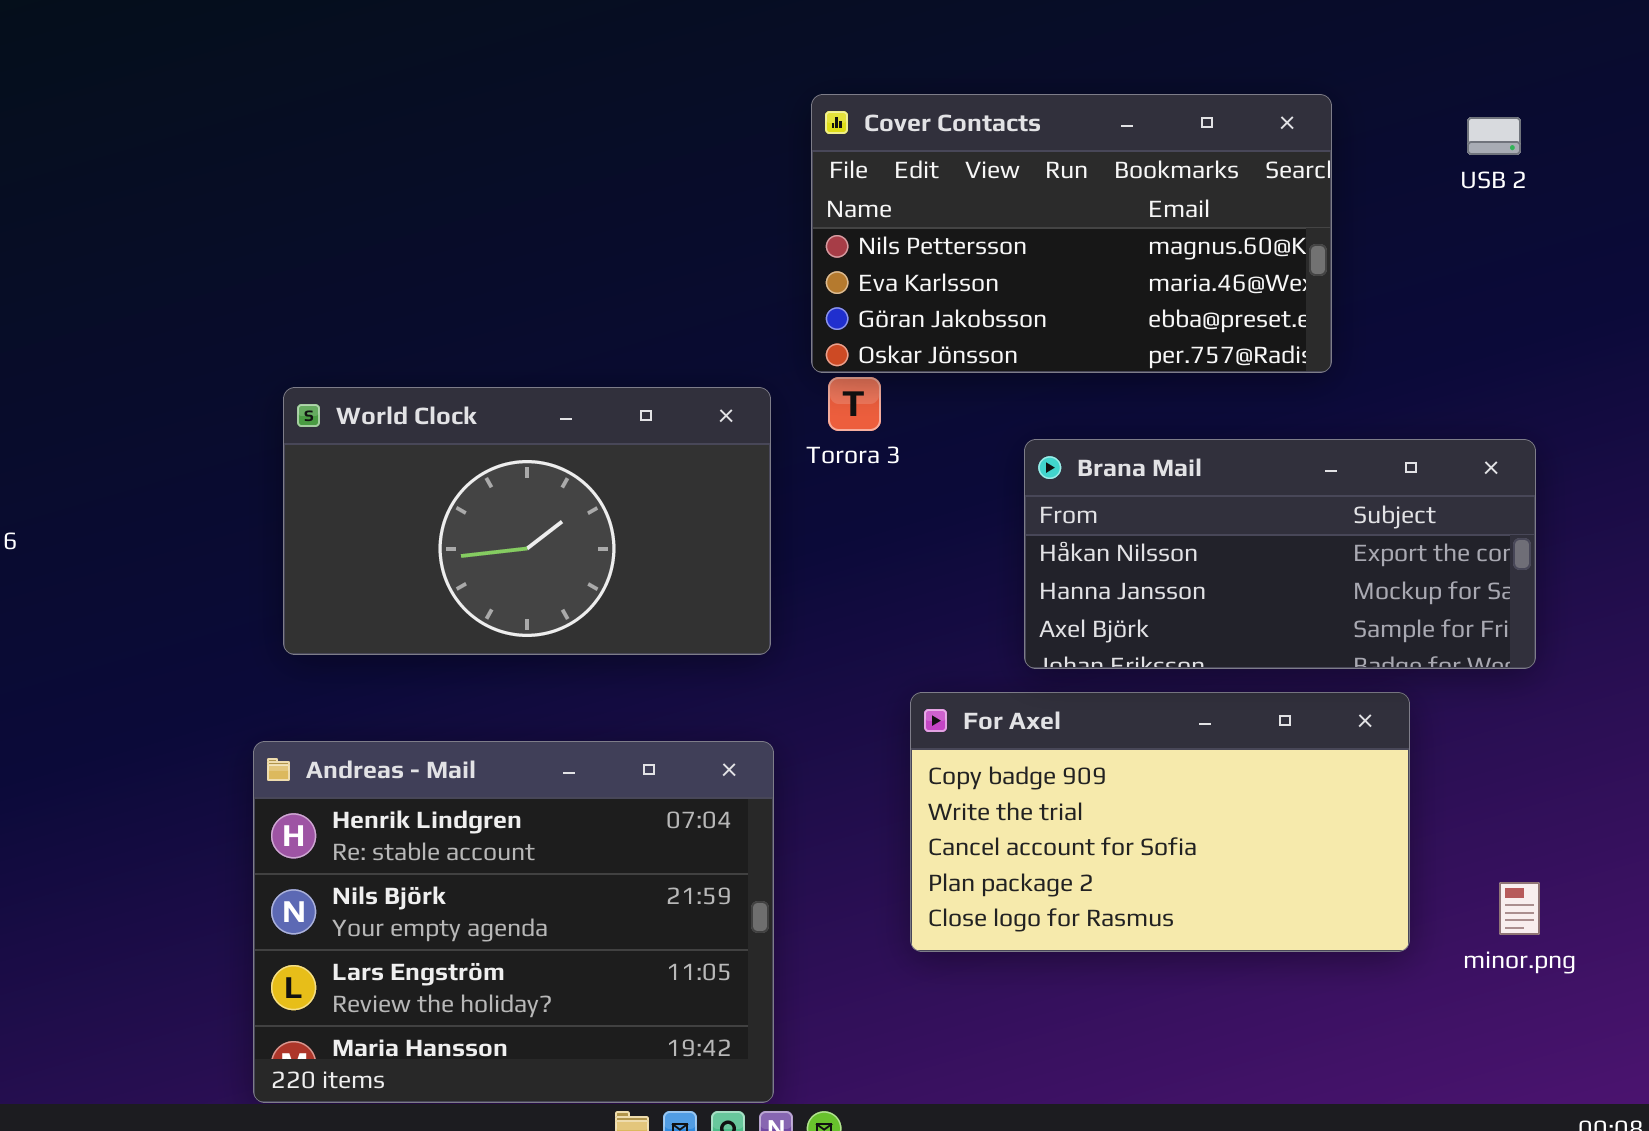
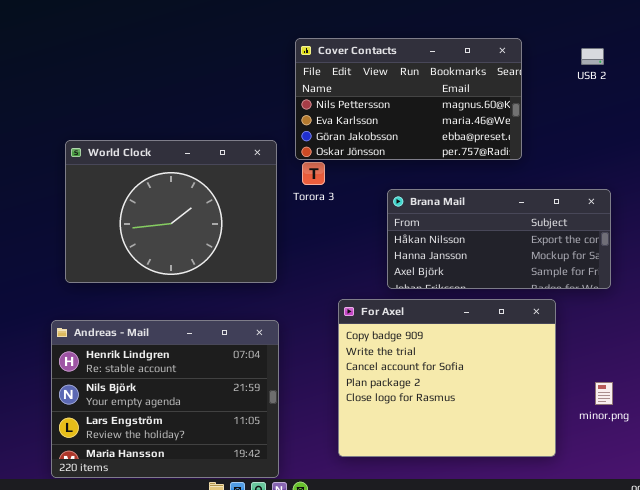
World Clock: [283,387,771,655] -> [65,140,277,283], resized
For Axel: [910,692,1410,952] -> [338,299,556,457], resized

